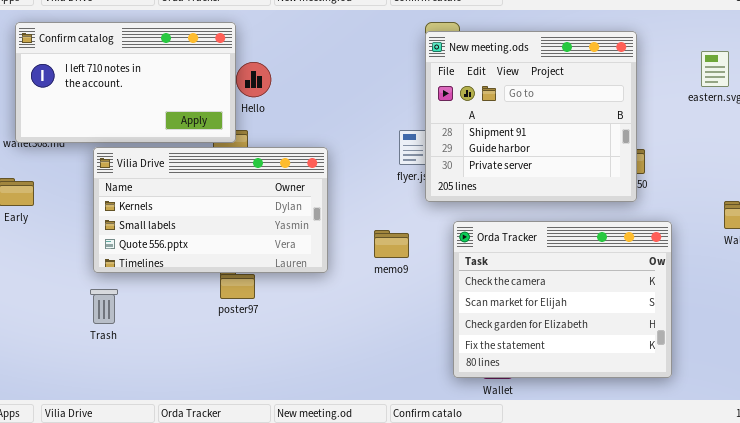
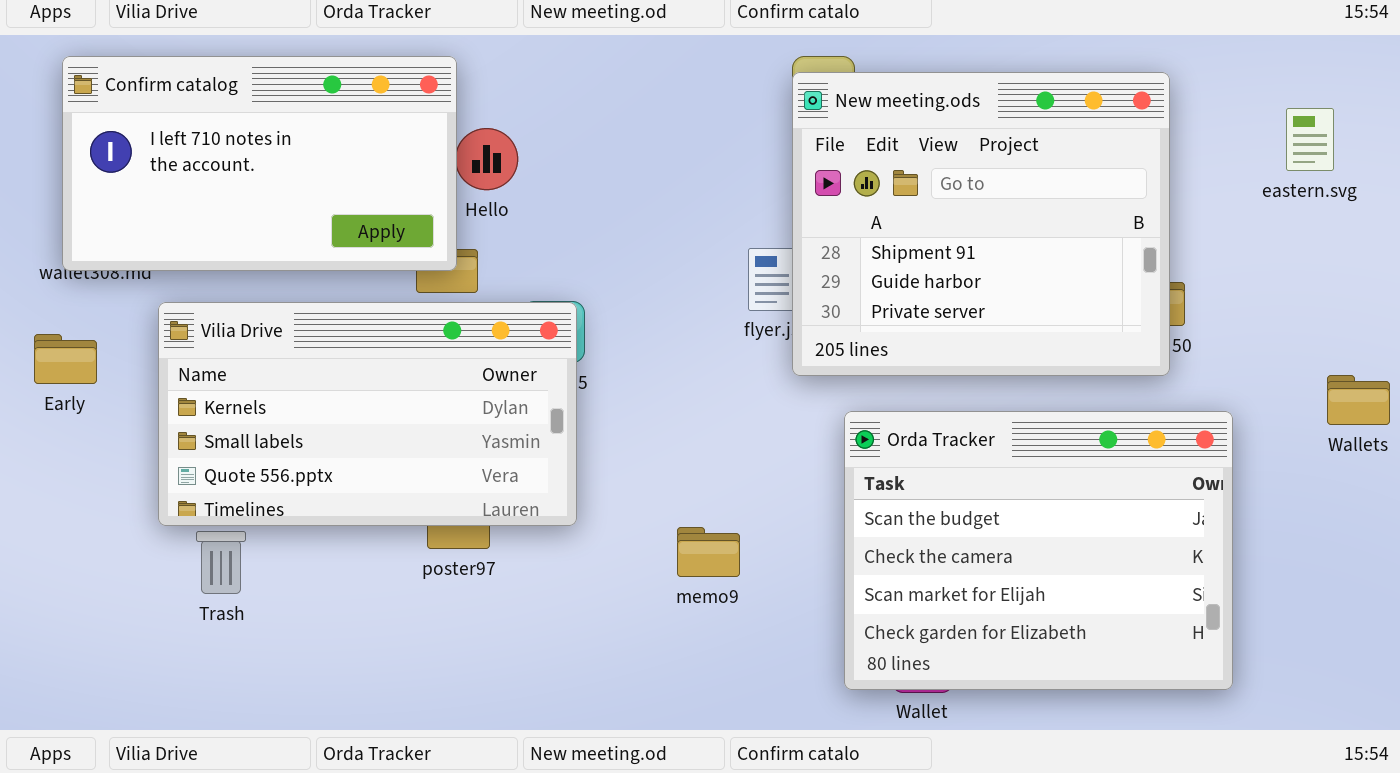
Vilia Drive: [93,147,328,273] -> [158,302,577,526], moved
Orda Tracker: [453,221,672,378] -> [844,411,1233,690], scrolled up 1 row
memo9: [374,230,409,258] -> [677,527,740,577], moved

